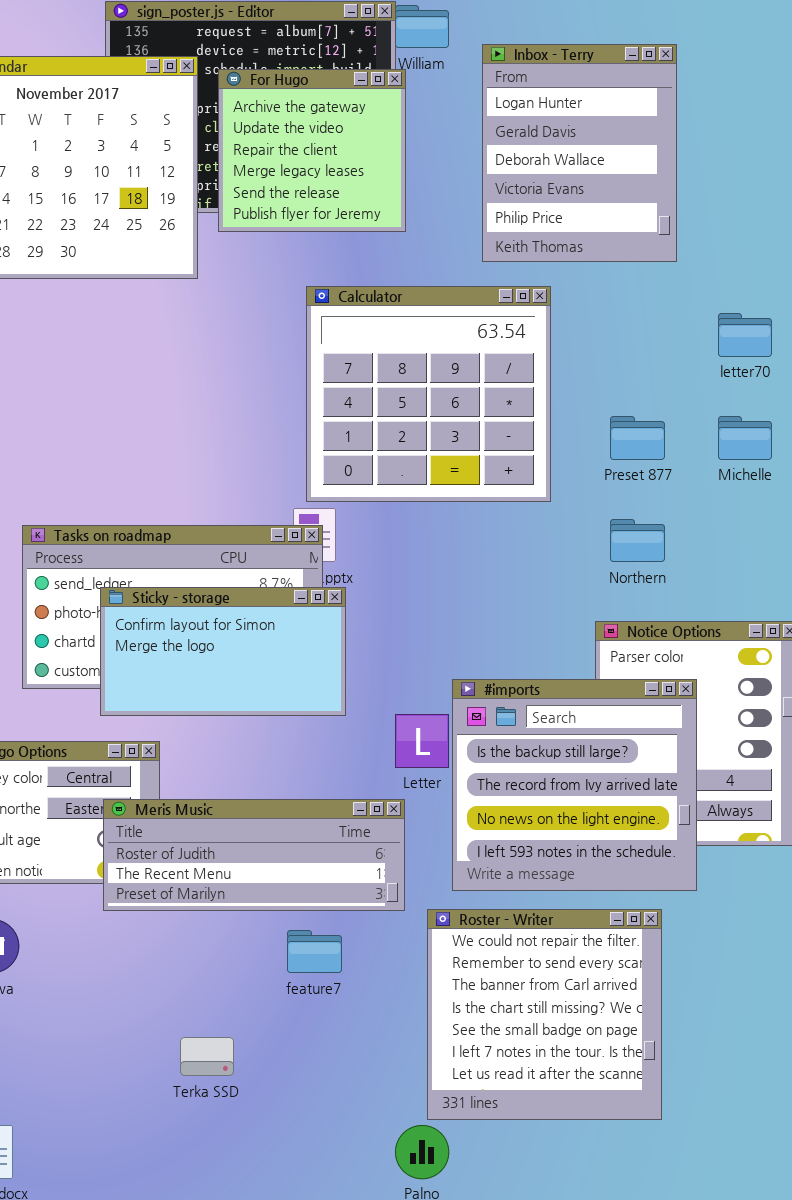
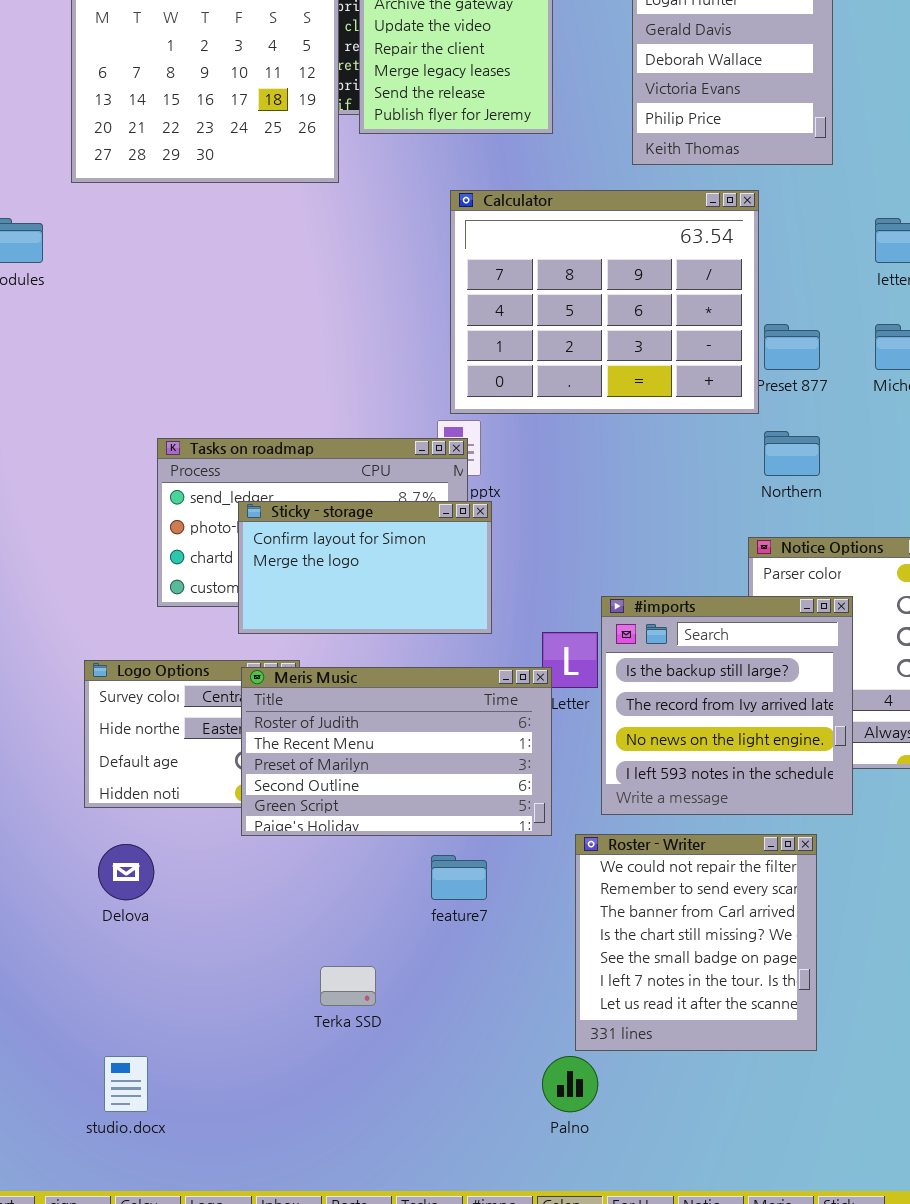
Calculator: [306,286,551,502] -> [450,190,759,414], resized
Meris Music: [103,799,405,911] -> [241,667,552,836], resized

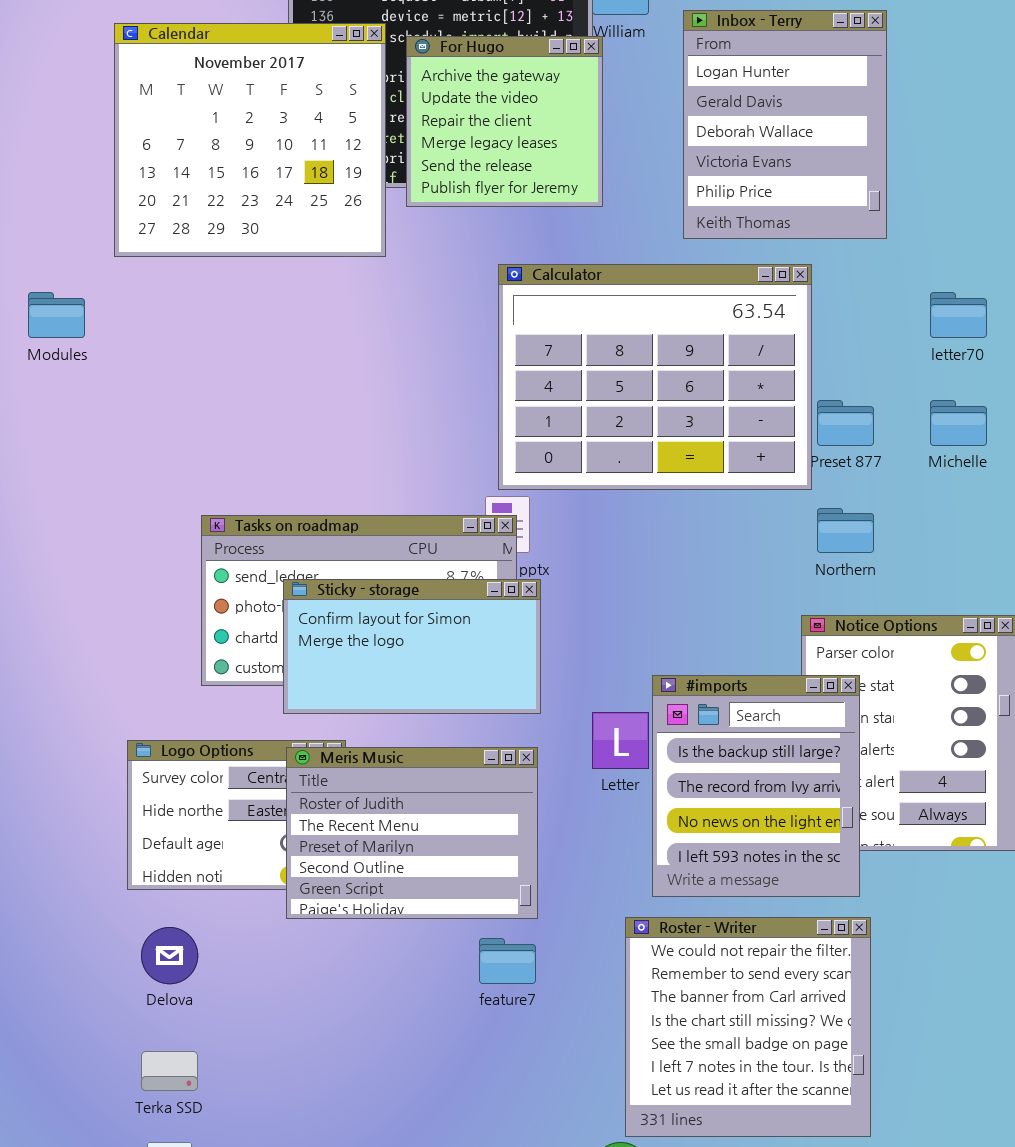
#imports: [601,596,853,815] -> [652,675,860,897], resized
Meris Music: [241,667,552,836] -> [286,747,538,919], resized
Terka SSD: [320,966,376,1006] -> [141,1051,198,1091], moved

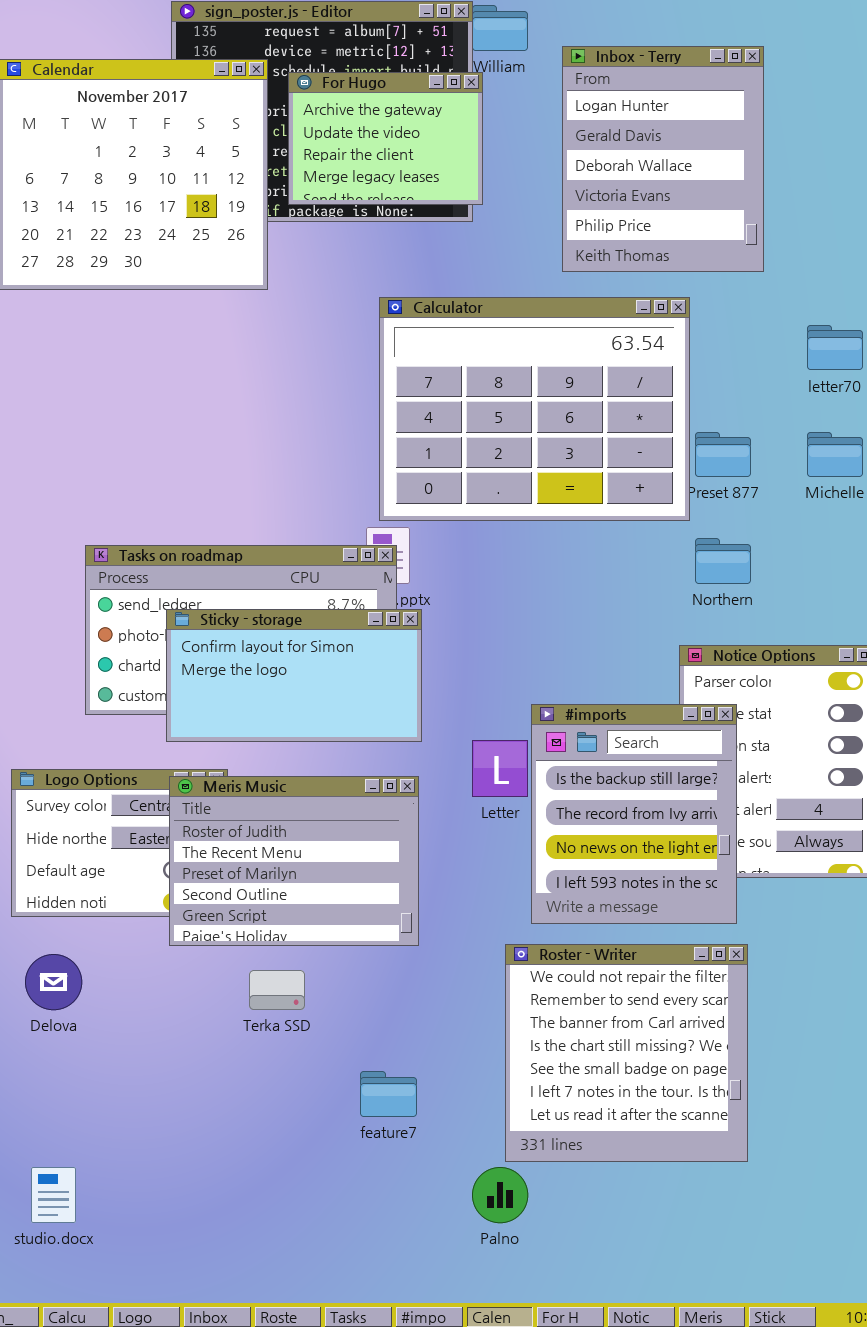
For Hugo: [406,36,603,207] -> [288,72,483,205], resized
feature7: [479,938,536,984] -> [360,1071,417,1117], moved
Terka SSD: [141,1051,198,1091] -> [249,970,305,1010], moved

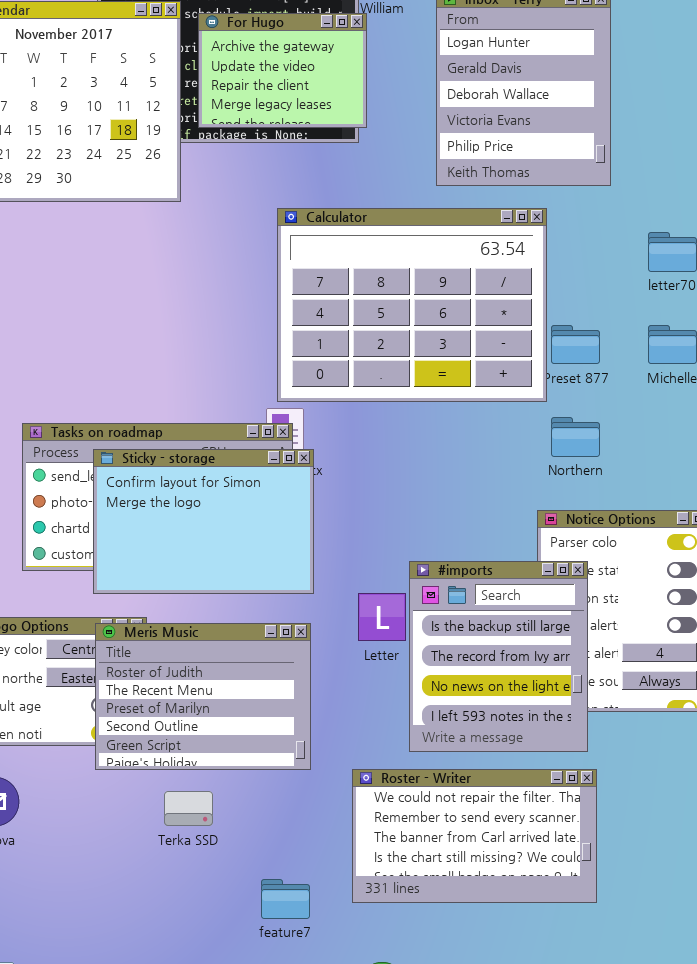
Sticky - storage: [166,609,422,742] -> [93,449,314,594], resized
Roster - Writer: [505,944,748,1162] -> [352,769,597,903], resized

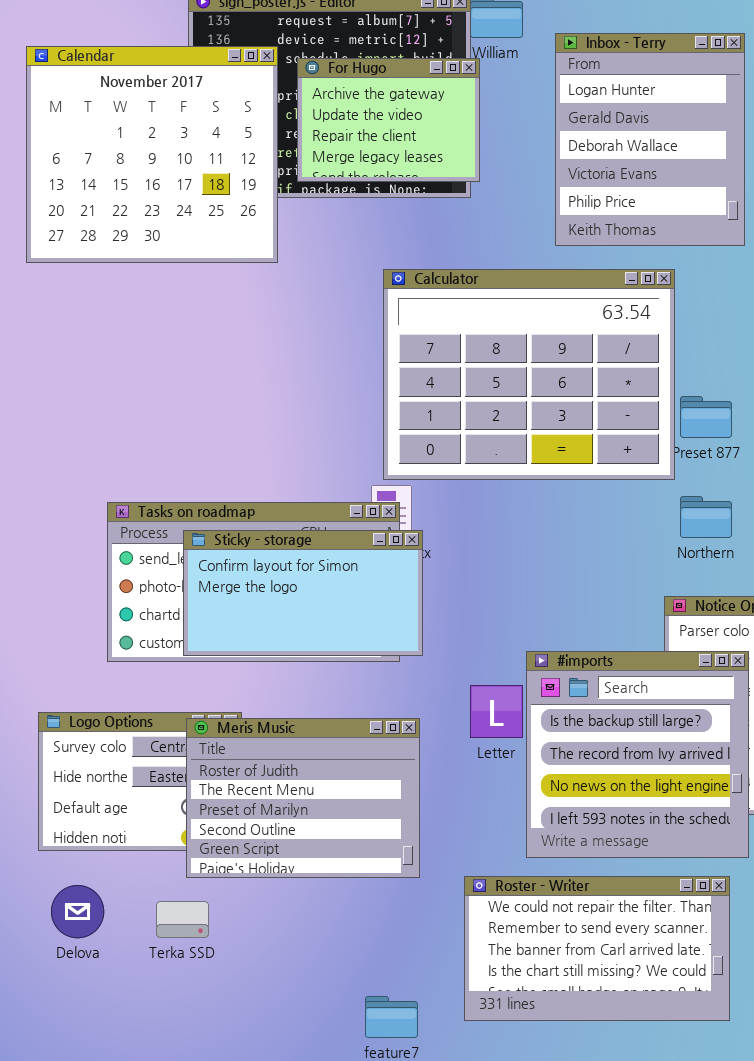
Sticky - storage: [93,449,314,594] -> [183,530,423,656], resized
#imports: [409,561,588,752] -> [526,651,749,858], resized
Terka SSD: [164,791,213,826] -> [156,901,209,938], moved

